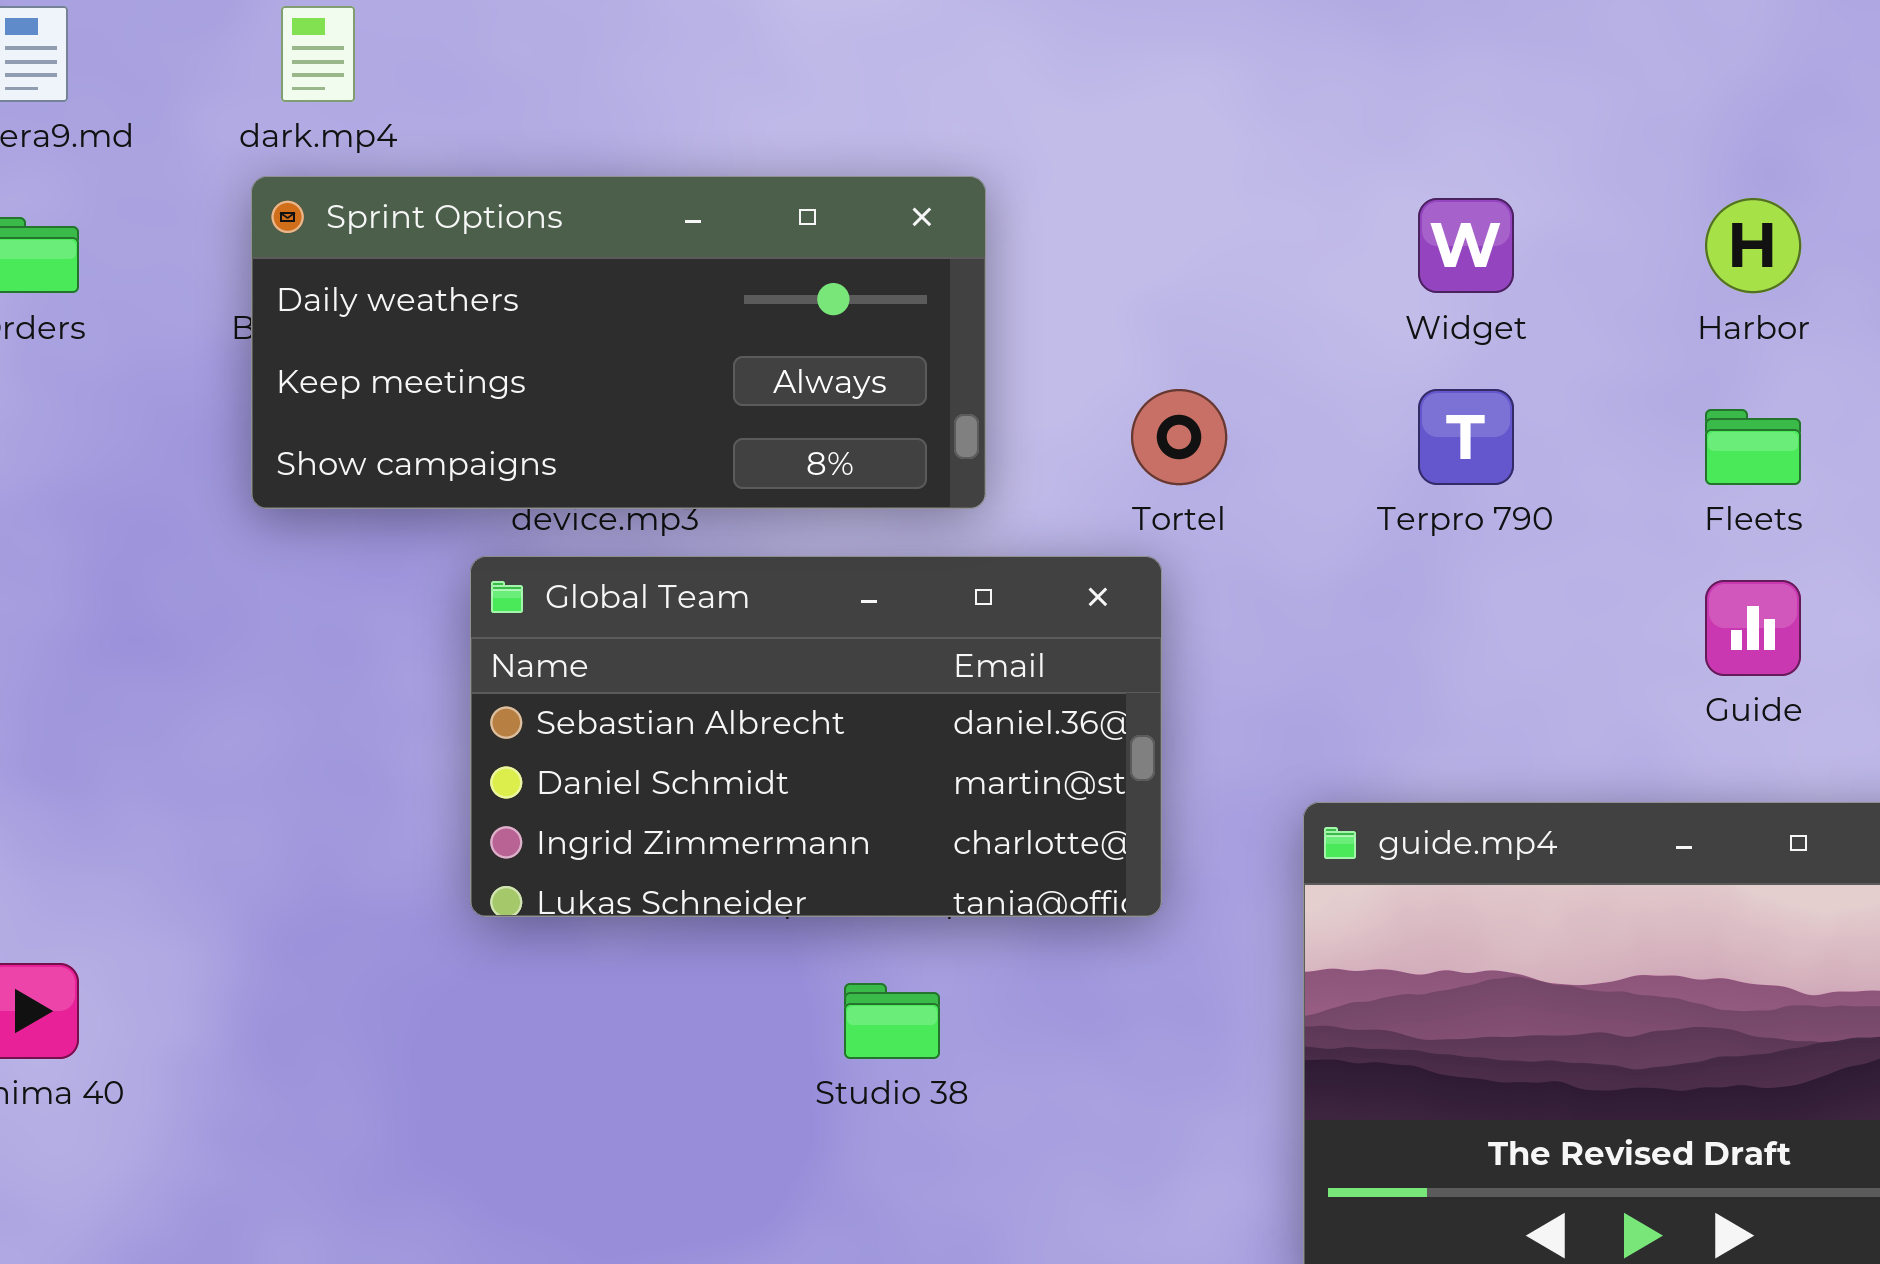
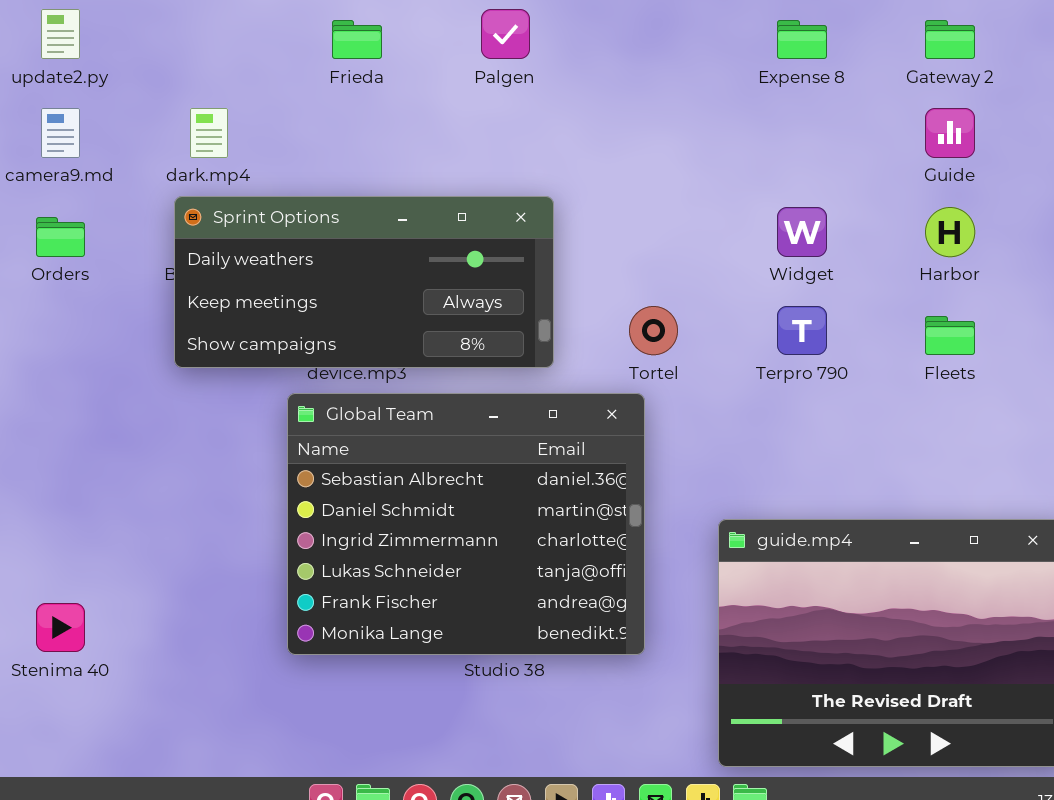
Global Team: [470,556,1162,917] -> [287,393,645,655], resized
Guide: [1705,580,1801,676] -> [925,108,975,158], moved

